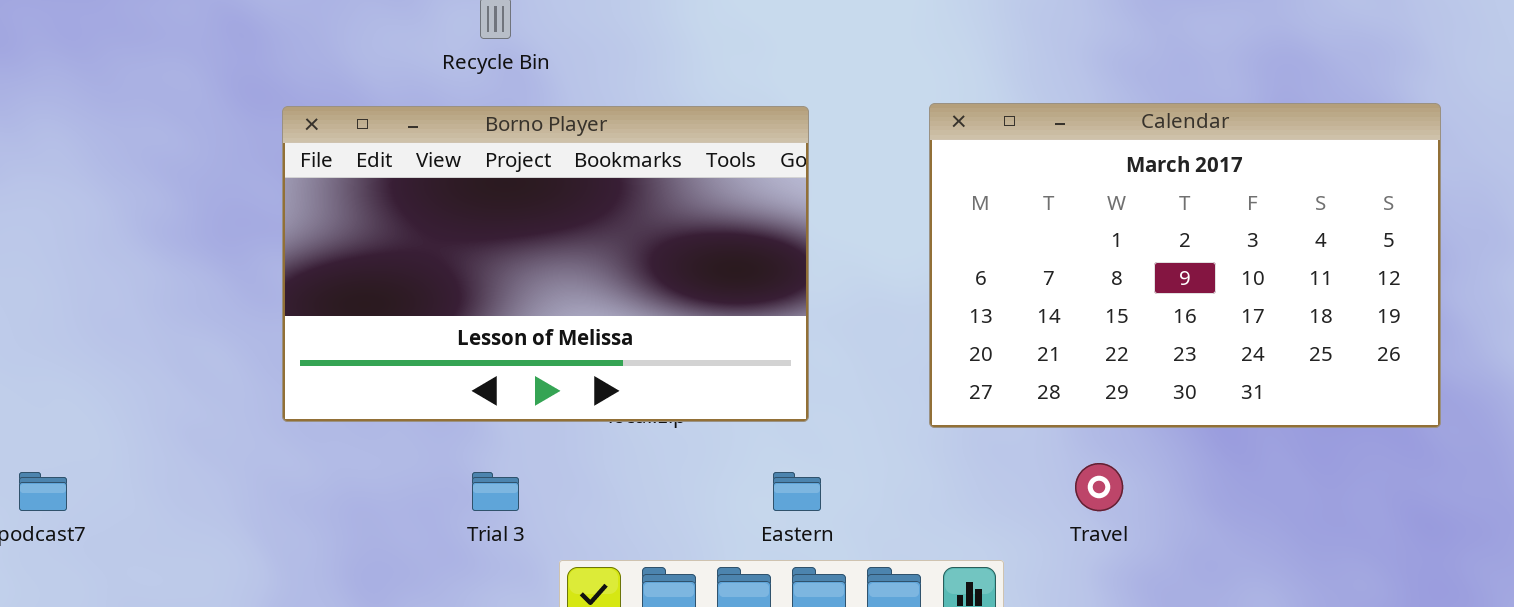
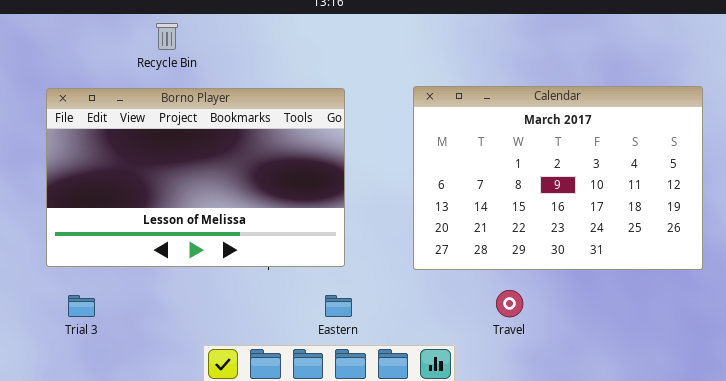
Trial 3: [472,472,519,511] -> [68,295,95,317], moved

